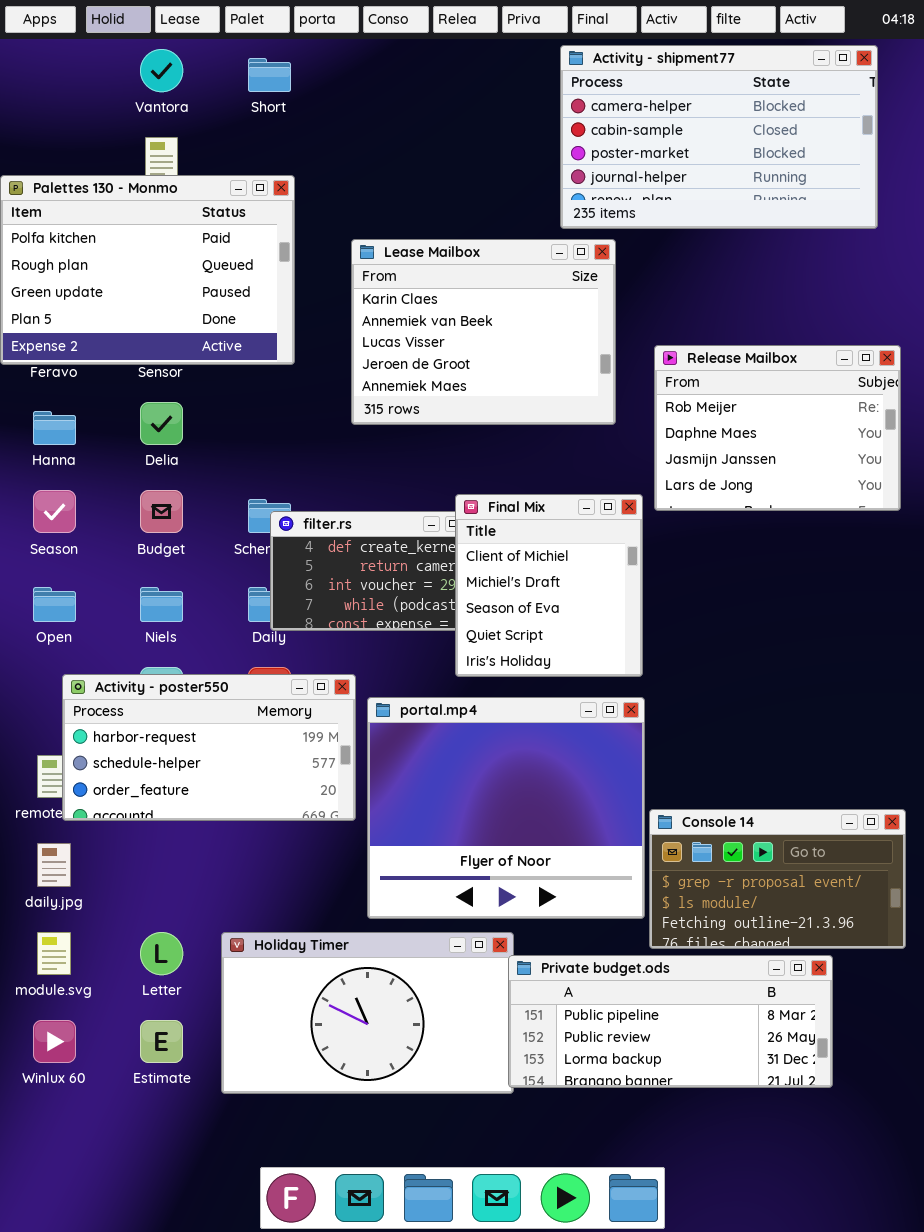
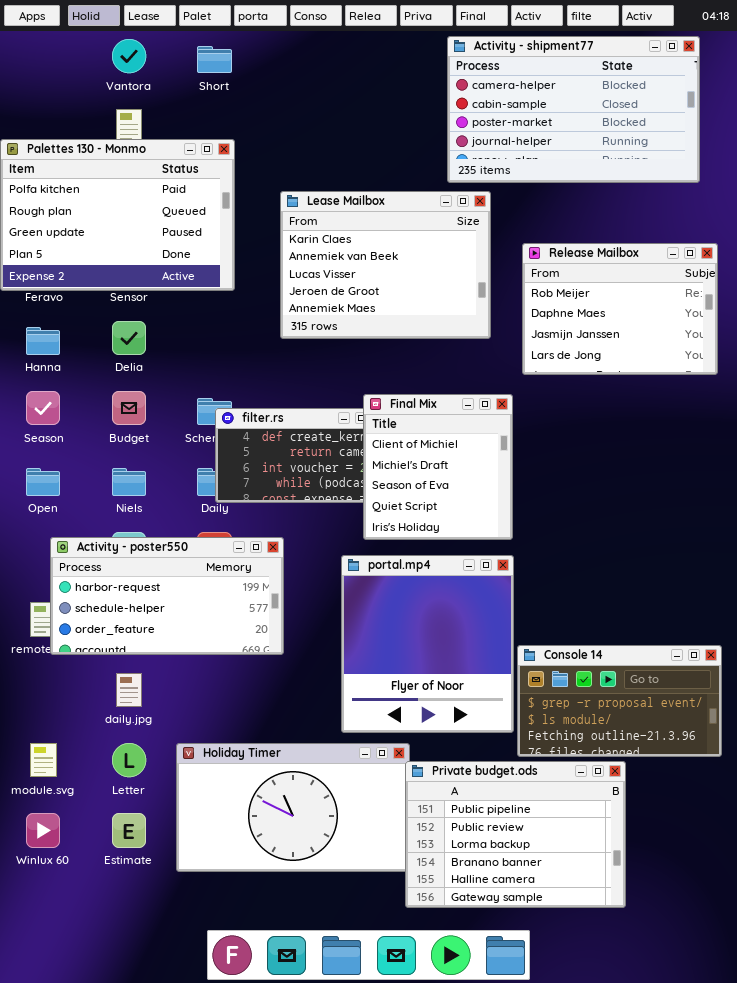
Release Mailbox: [654,345,901,511] -> [522,243,718,375], moved
portal.mp4: [367,697,645,919] -> [341,555,514,733], resized
daily.jpg: [37,843,71,887] -> [116,673,142,707], moved
Private budget.ods: [508,955,833,1088] -> [405,761,626,908], resized

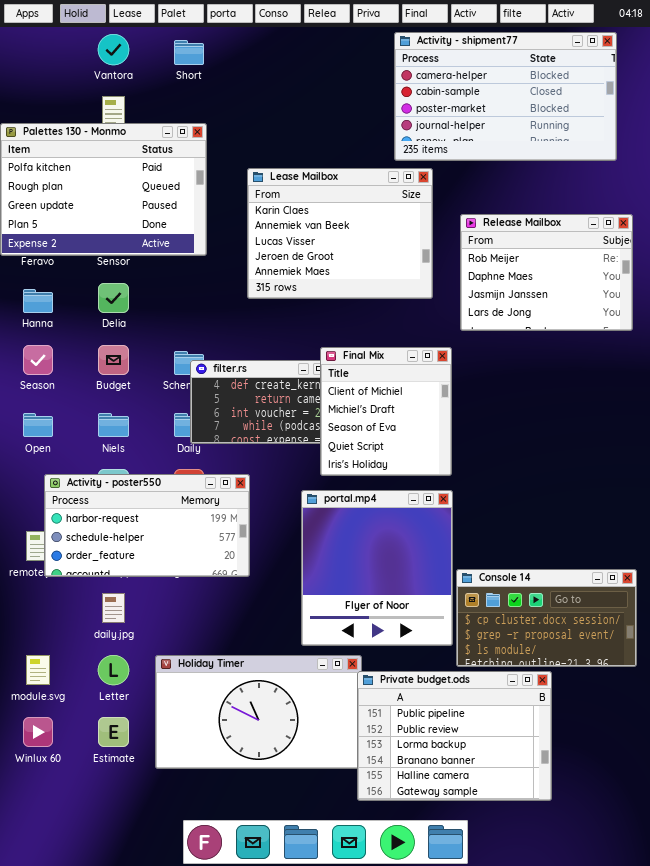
Console 14: [517,645,722,757] -> [456,569,637,667], scrolled up 1 row

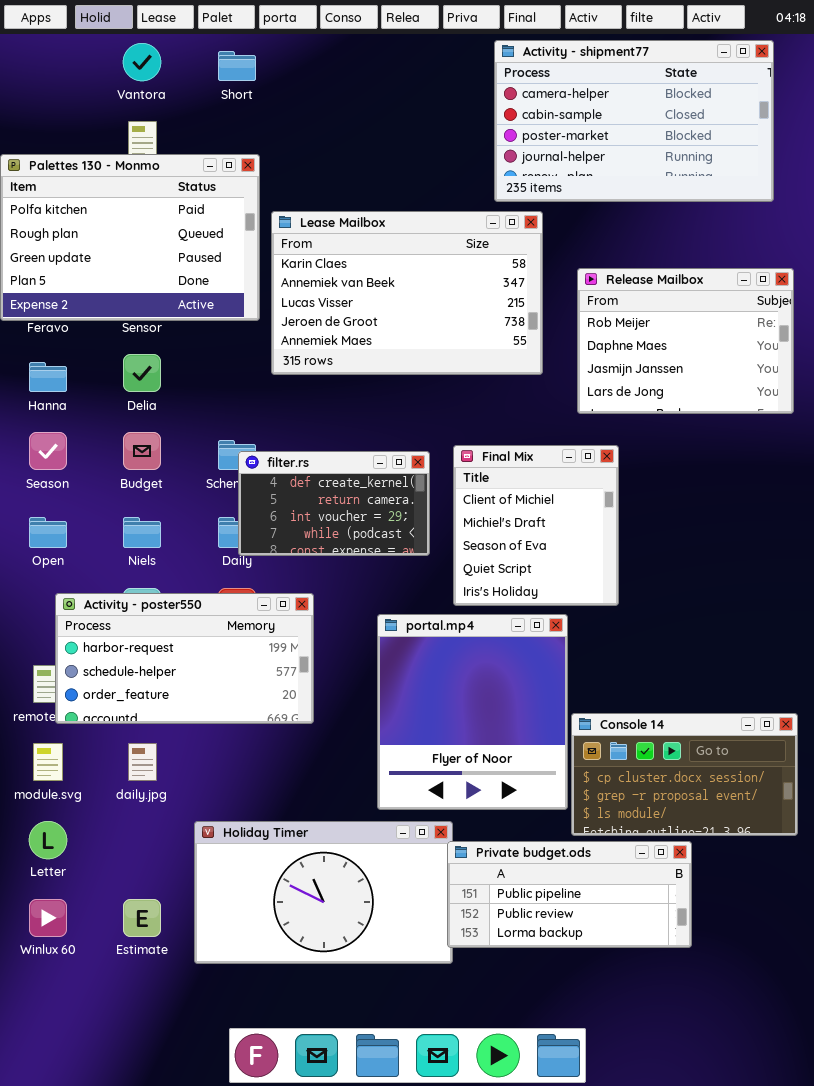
Lease Mailbox: [247,168,433,299] -> [271,211,543,375], resized
Final Mix: [320,347,452,476] -> [453,445,619,606], moved
module.svg: [26,655,50,685] -> [33,743,63,781], moved
Letter: [98,655,129,685] -> [29,821,67,859], moved
Private budget.ods: [357,671,552,801] -> [447,841,692,948], resized

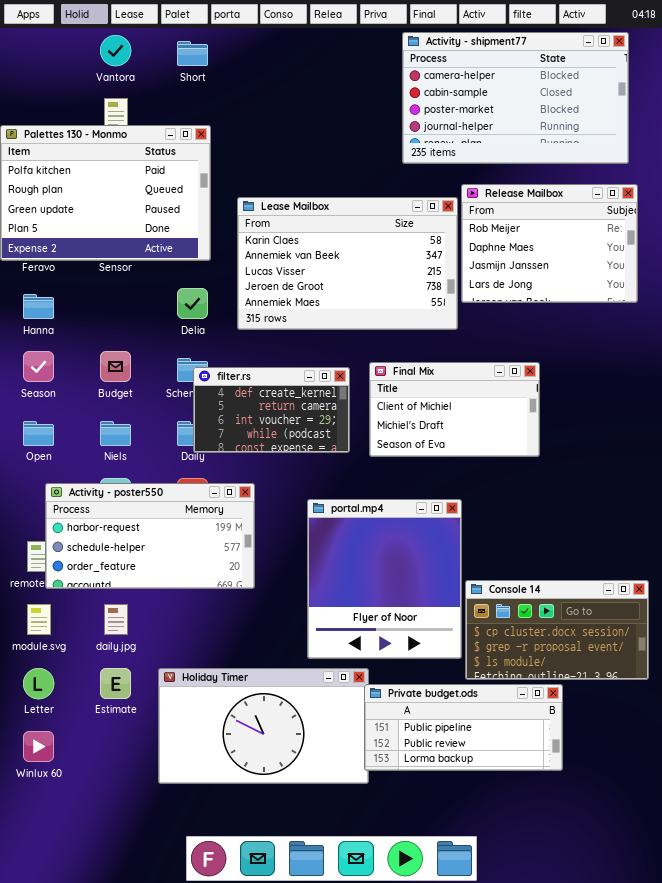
Lease Mailbox: [271,211,543,375] -> [237,197,458,330], moved
Release Mailbox: [577,268,794,414] -> [461,184,638,303], moved
Delia: [123,354,161,392] -> [177,288,208,319], moved
Final Mix: [453,445,619,606] -> [369,362,540,457], resized
Estimate: [123,899,161,937] -> [100,668,131,699], moved

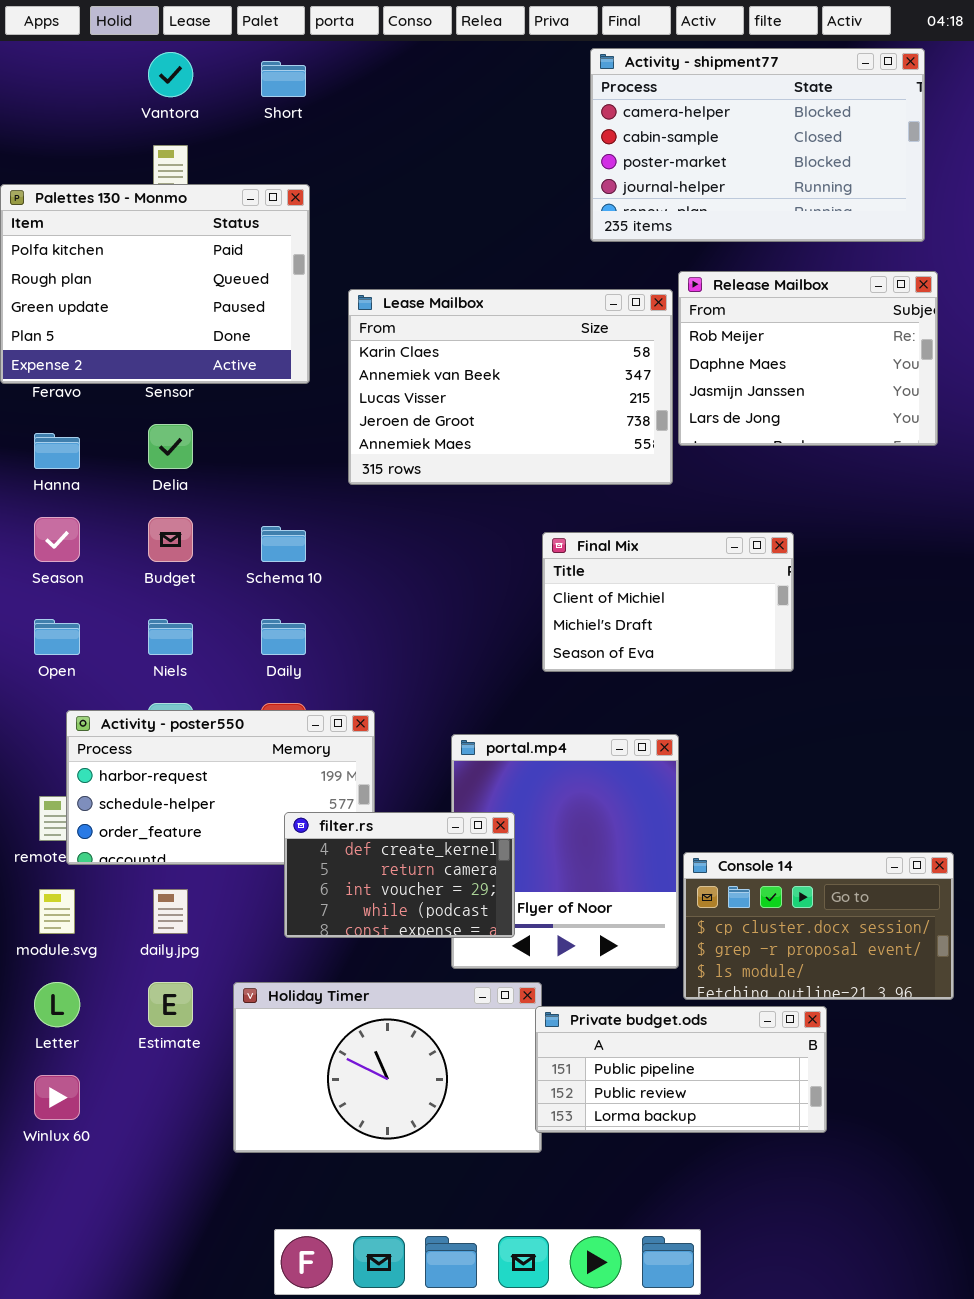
Delia: [177,288,208,319] -> [148,424,193,469], moved
filter.rs: [193,367,350,453] -> [284,812,515,938], moved

